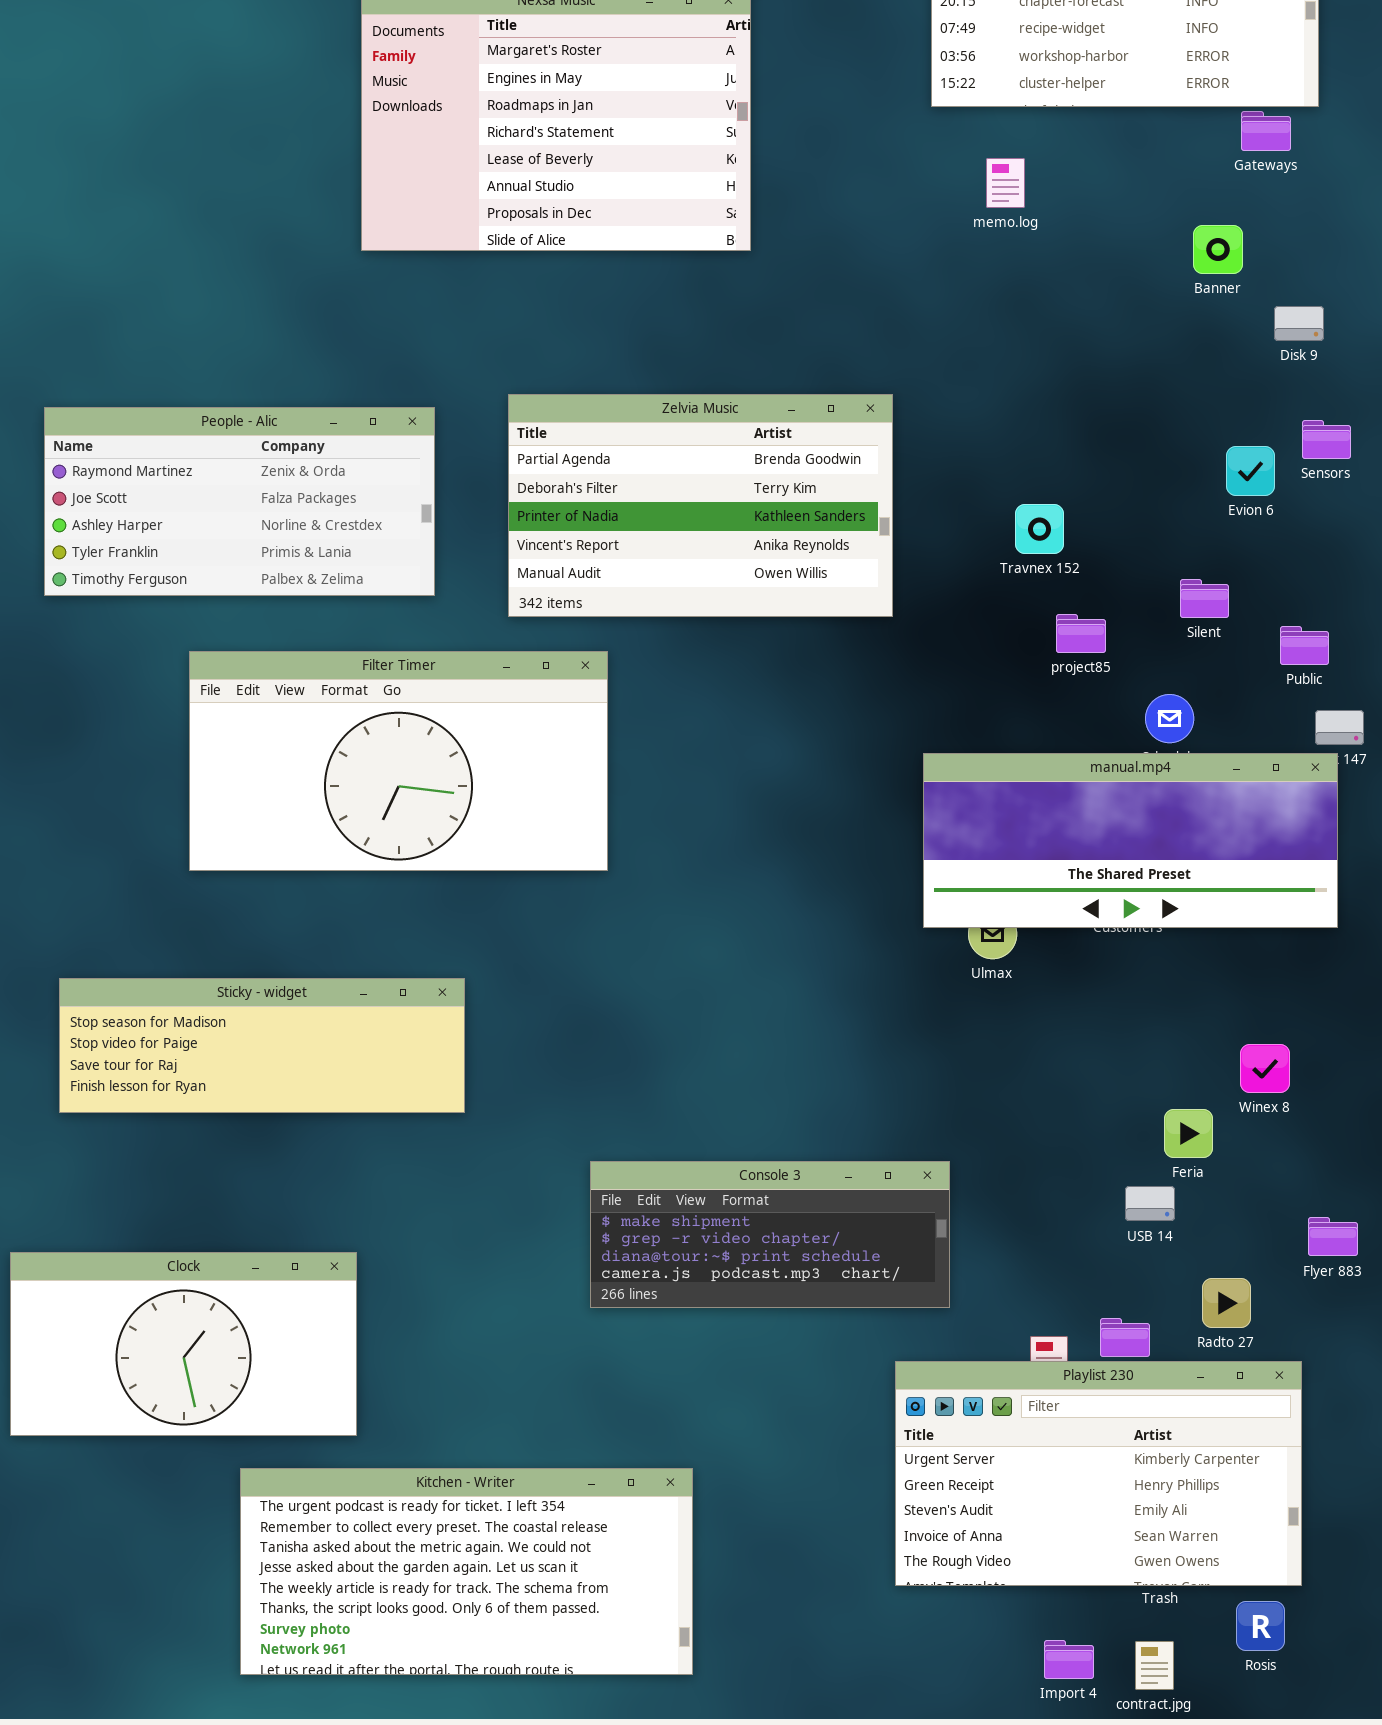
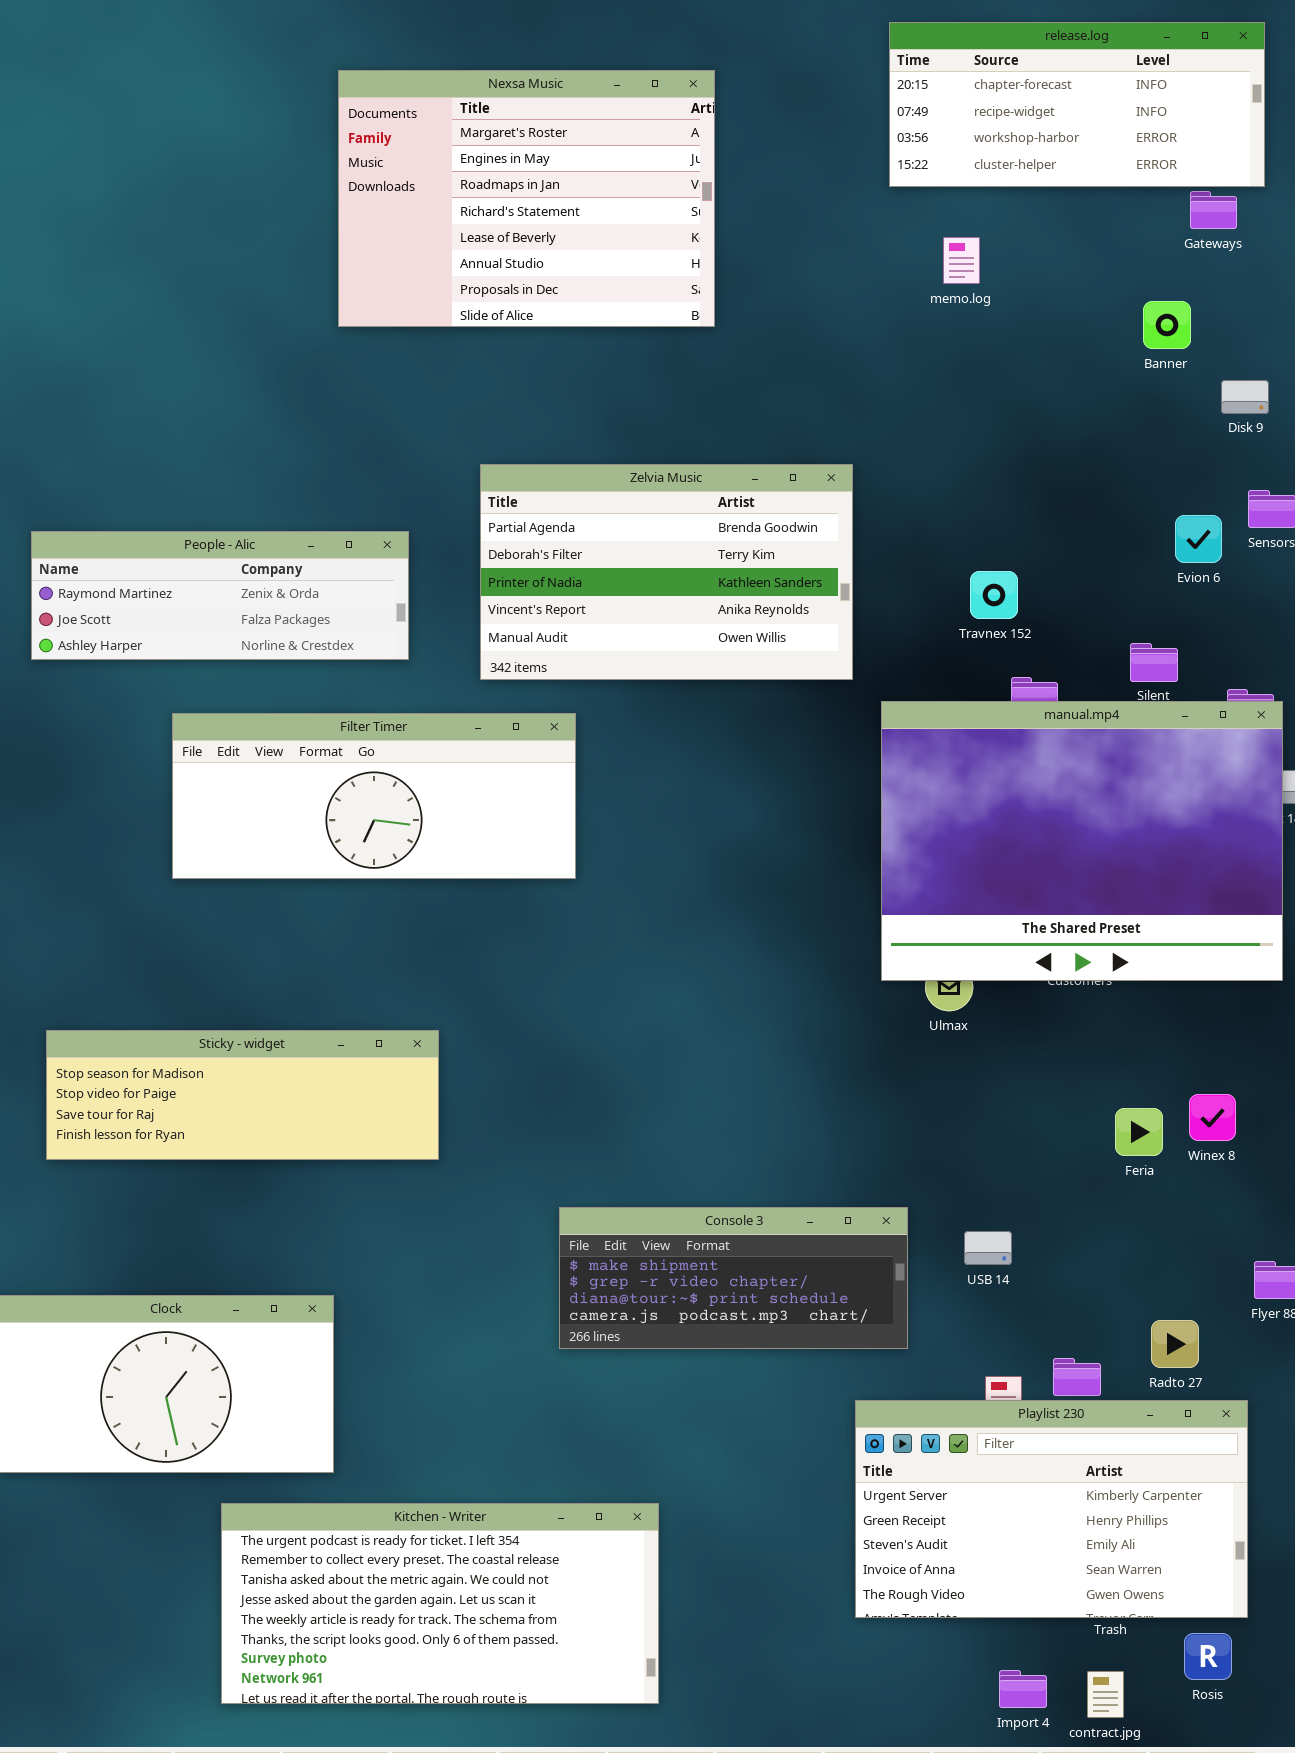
People - Alic: [44,407,435,596] -> [31,531,409,660], resized
Filter Timer: [189,651,608,871] -> [172,713,576,879], resized
manual.mp4: [923,753,1338,928] -> [881,701,1283,981], resized
Feria: [1164,1109,1213,1158] -> [1115,1108,1163,1156], moved
USB 14: [1125,1186,1175,1221] -> [964,1231,1012,1265], moved

